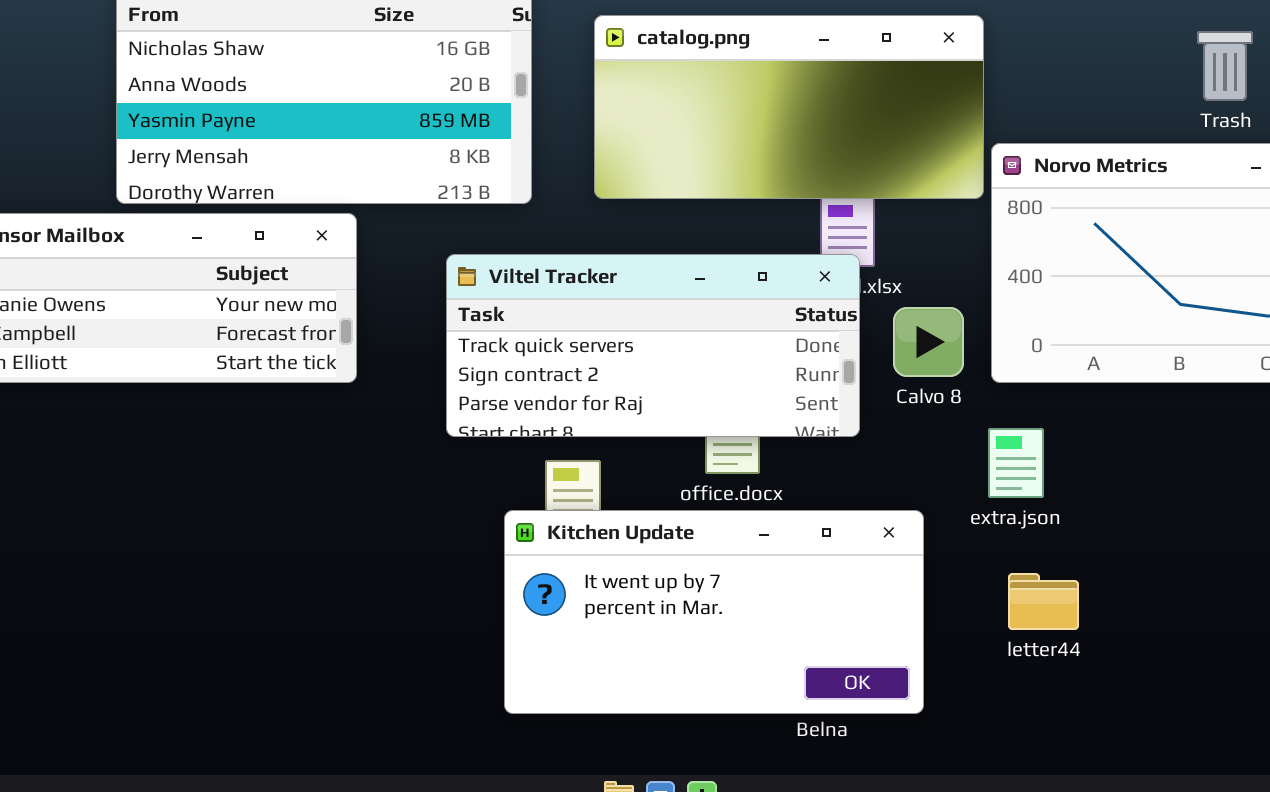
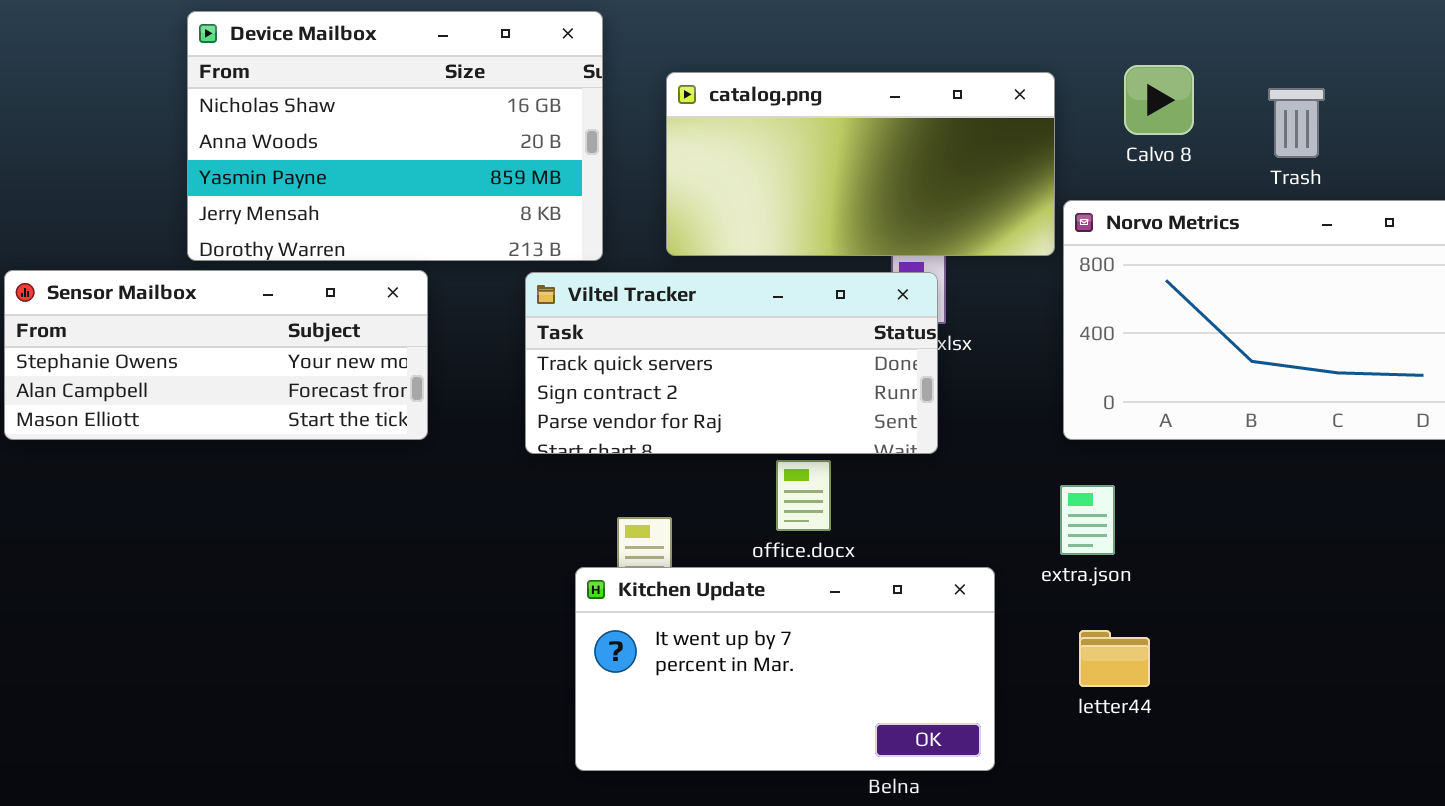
Viltel Tracker: [446,254,860,437] -> [525,272,938,454], moved
Calvo 8: [893,307,964,377] -> [1124,65,1194,135], moved

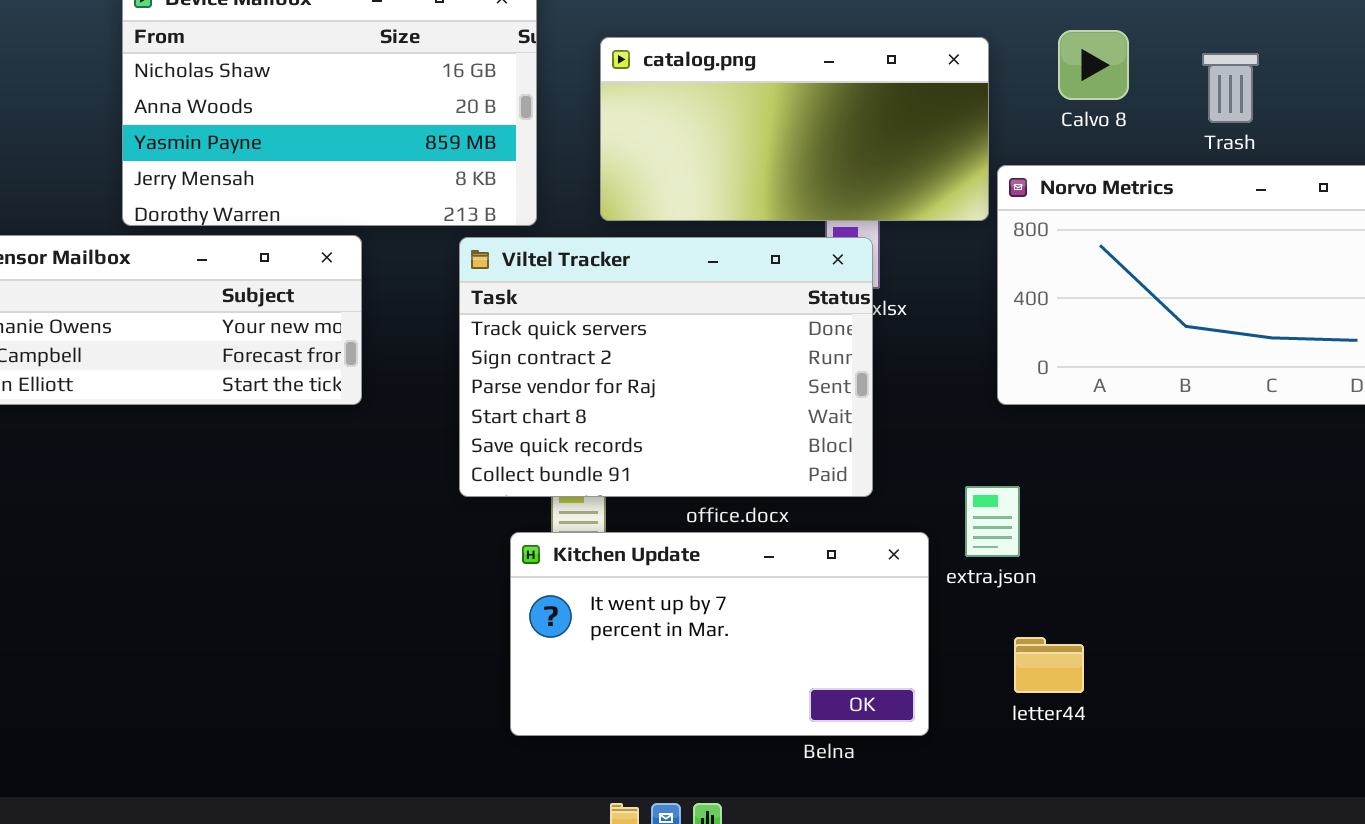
Viltel Tracker: [525,272,938,454] -> [459,237,873,497], resized
extra.json: [1060,485,1115,555] -> [965,486,1020,557], moved
letter44: [1079,630,1150,687] -> [1014,637,1084,693], moved

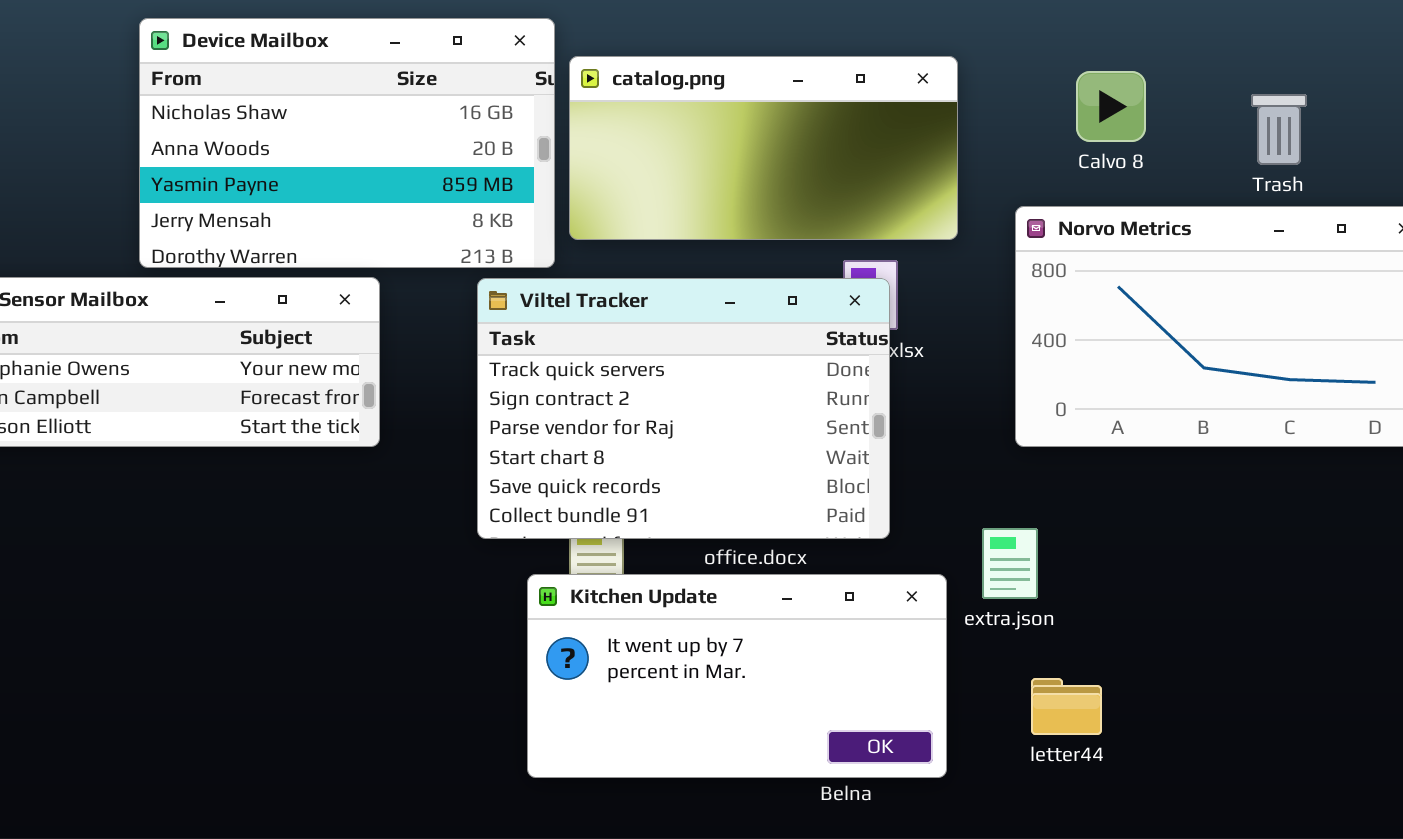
catalog.png: [600,37,989,221] -> [569,56,958,240], moved
Trash: [1202,53,1259,123] -> [1251,94,1307,165], moved

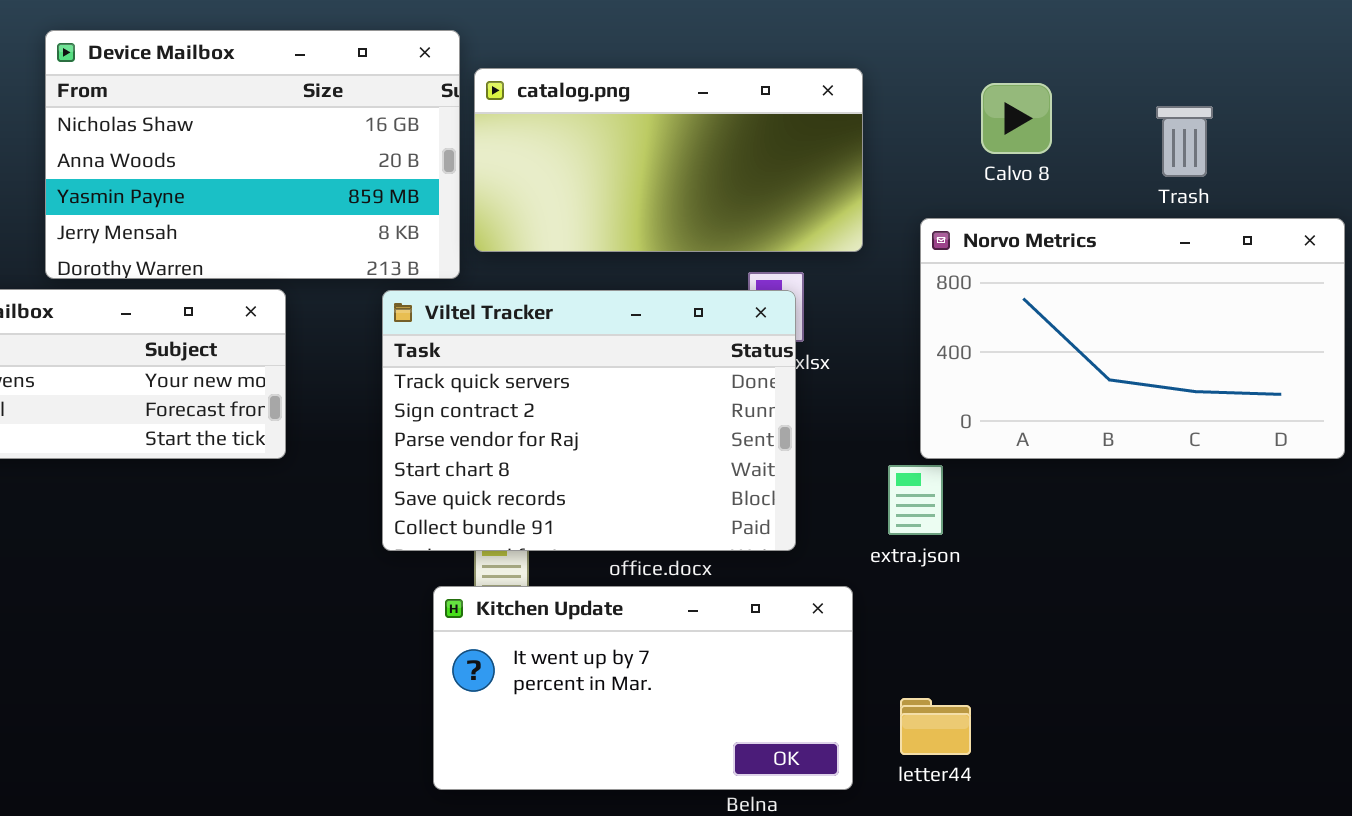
extra.json: [982,528,1038,599] -> [888,465,943,535], moved
letter44: [1031,678,1102,735] -> [900,698,971,755], moved

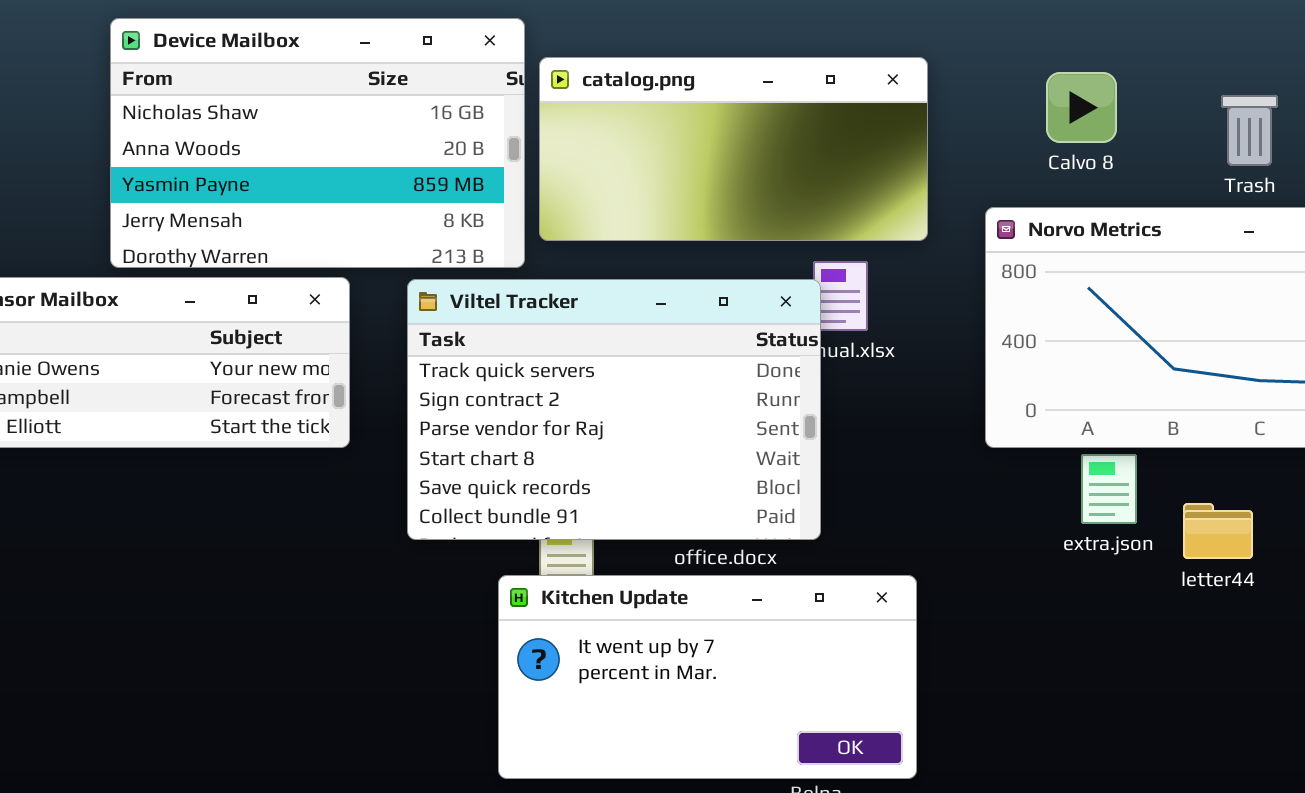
Viltel Tracker: [382,290,796,551] -> [407,279,821,540], moved
extra.json: [888,465,943,535] -> [1081,454,1137,524], moved
letter44: [900,698,971,755] -> [1183,503,1253,559], moved

